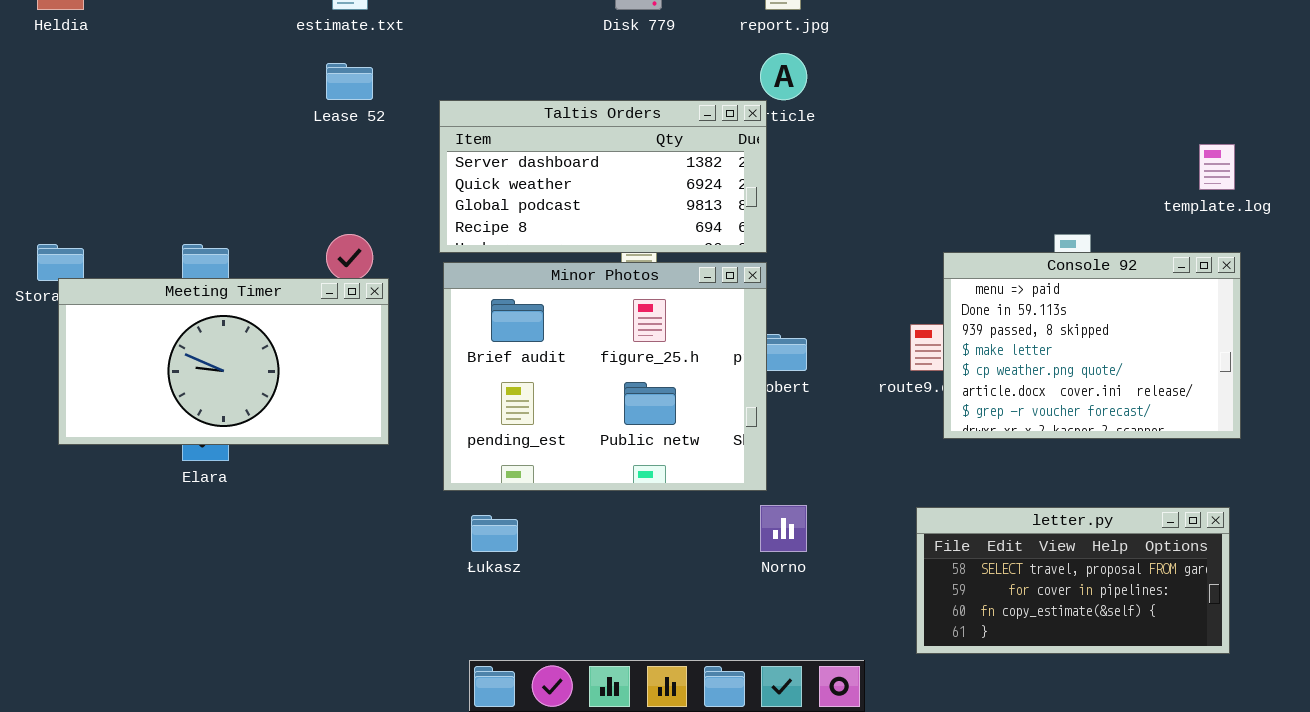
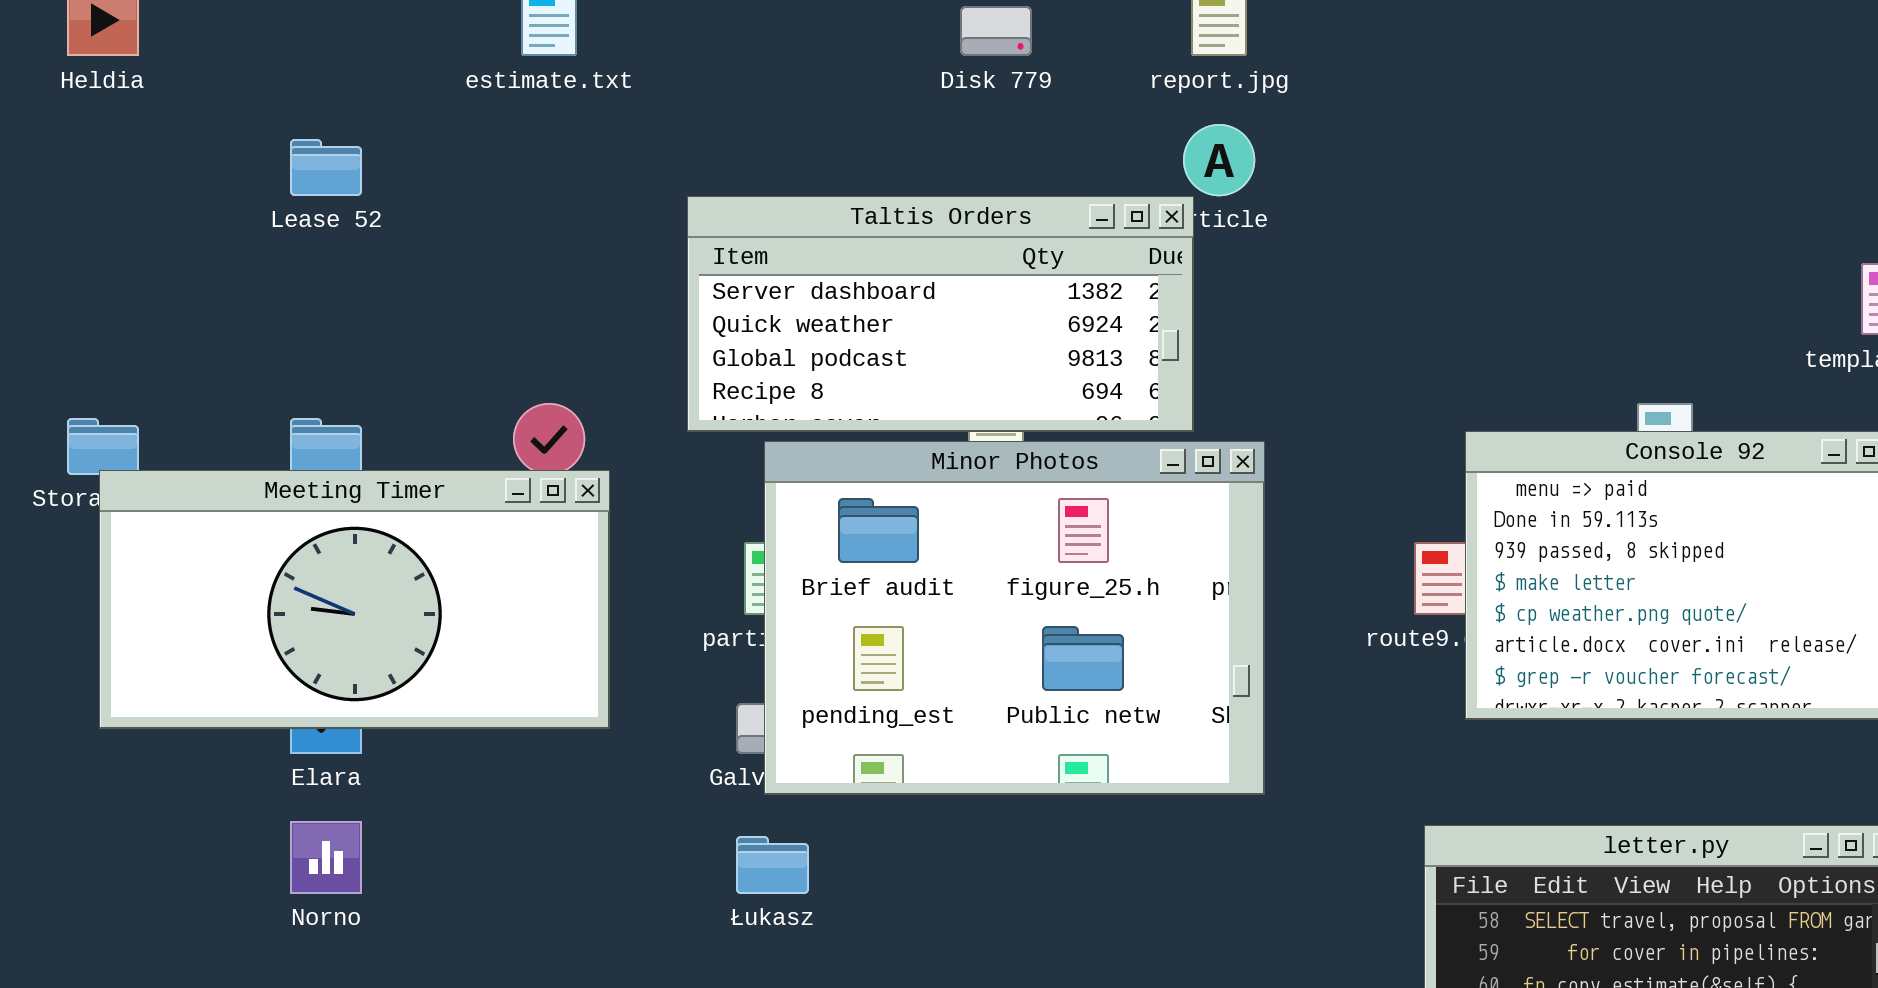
Lease 52: [326,63,373,100] -> [290,139,362,196], moved
Minor Photos: [443,262,767,491] -> [764,441,1265,795], moved
Norno: [760,505,807,552] -> [290,821,362,894], moved

